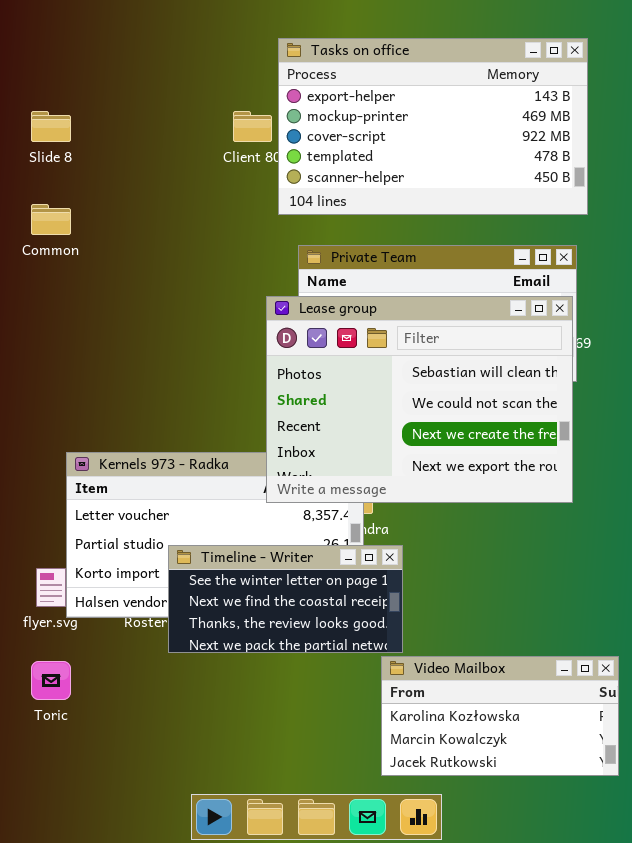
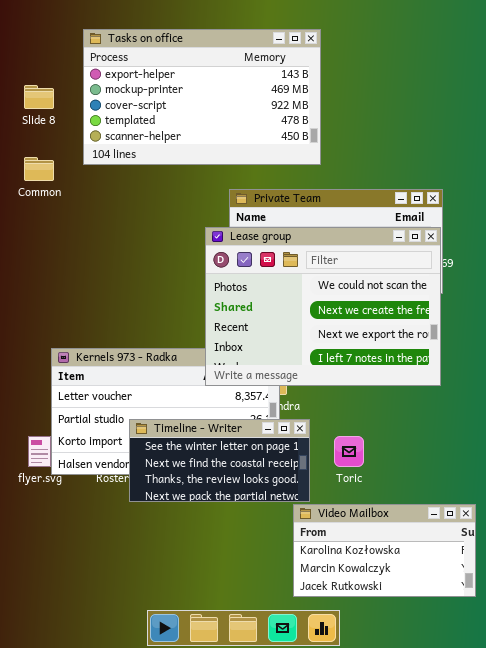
Tasks on office: [278,38,588,215] -> [83,29,321,165], moved
Lease group: [266,296,573,503] -> [205,227,441,386], scrolled down 1 row
Toric: [31,661,71,700] -> [334,436,364,467], moved

